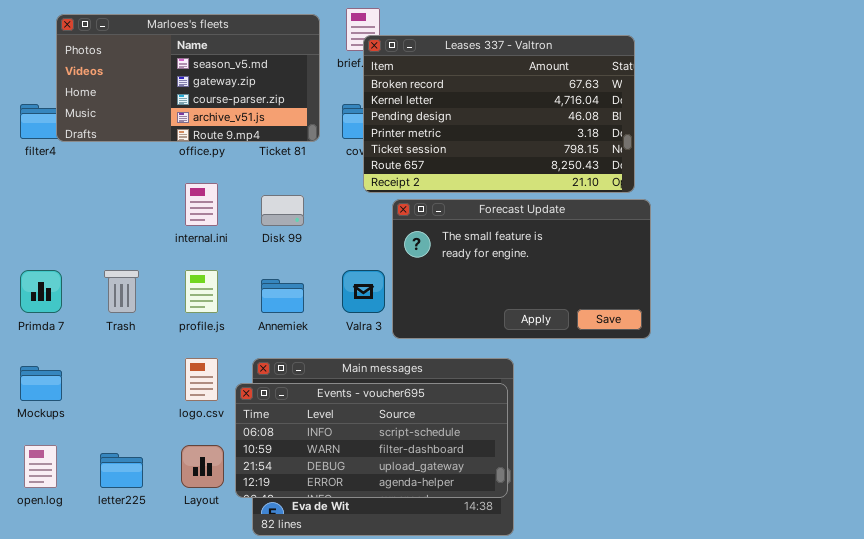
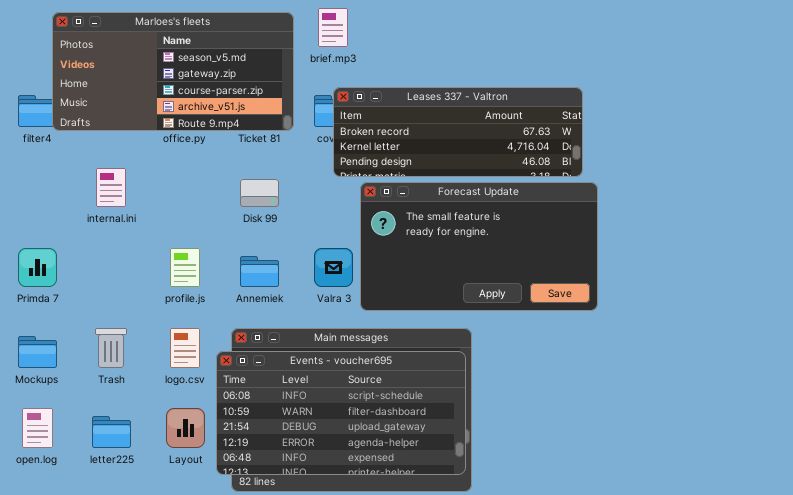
Leases 337 - Valtron: [363,35,635,193] -> [333,87,583,177], resized
internal.ini: [185,183,218,226] -> [96,168,126,207], moved
Trash: [104,270,139,313] -> [95,328,127,368], moved
Events - voucher695: [235,383,508,498] -> [216,351,466,475], resized

